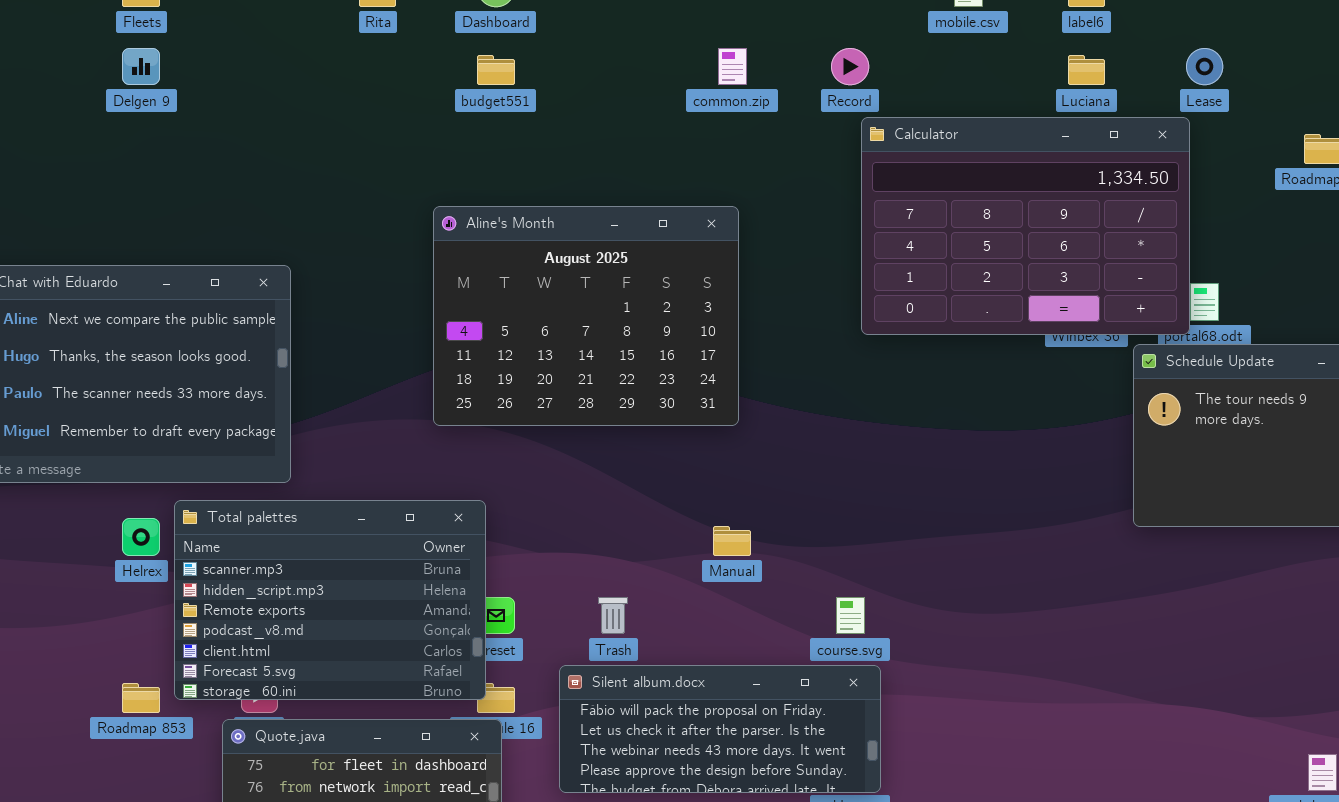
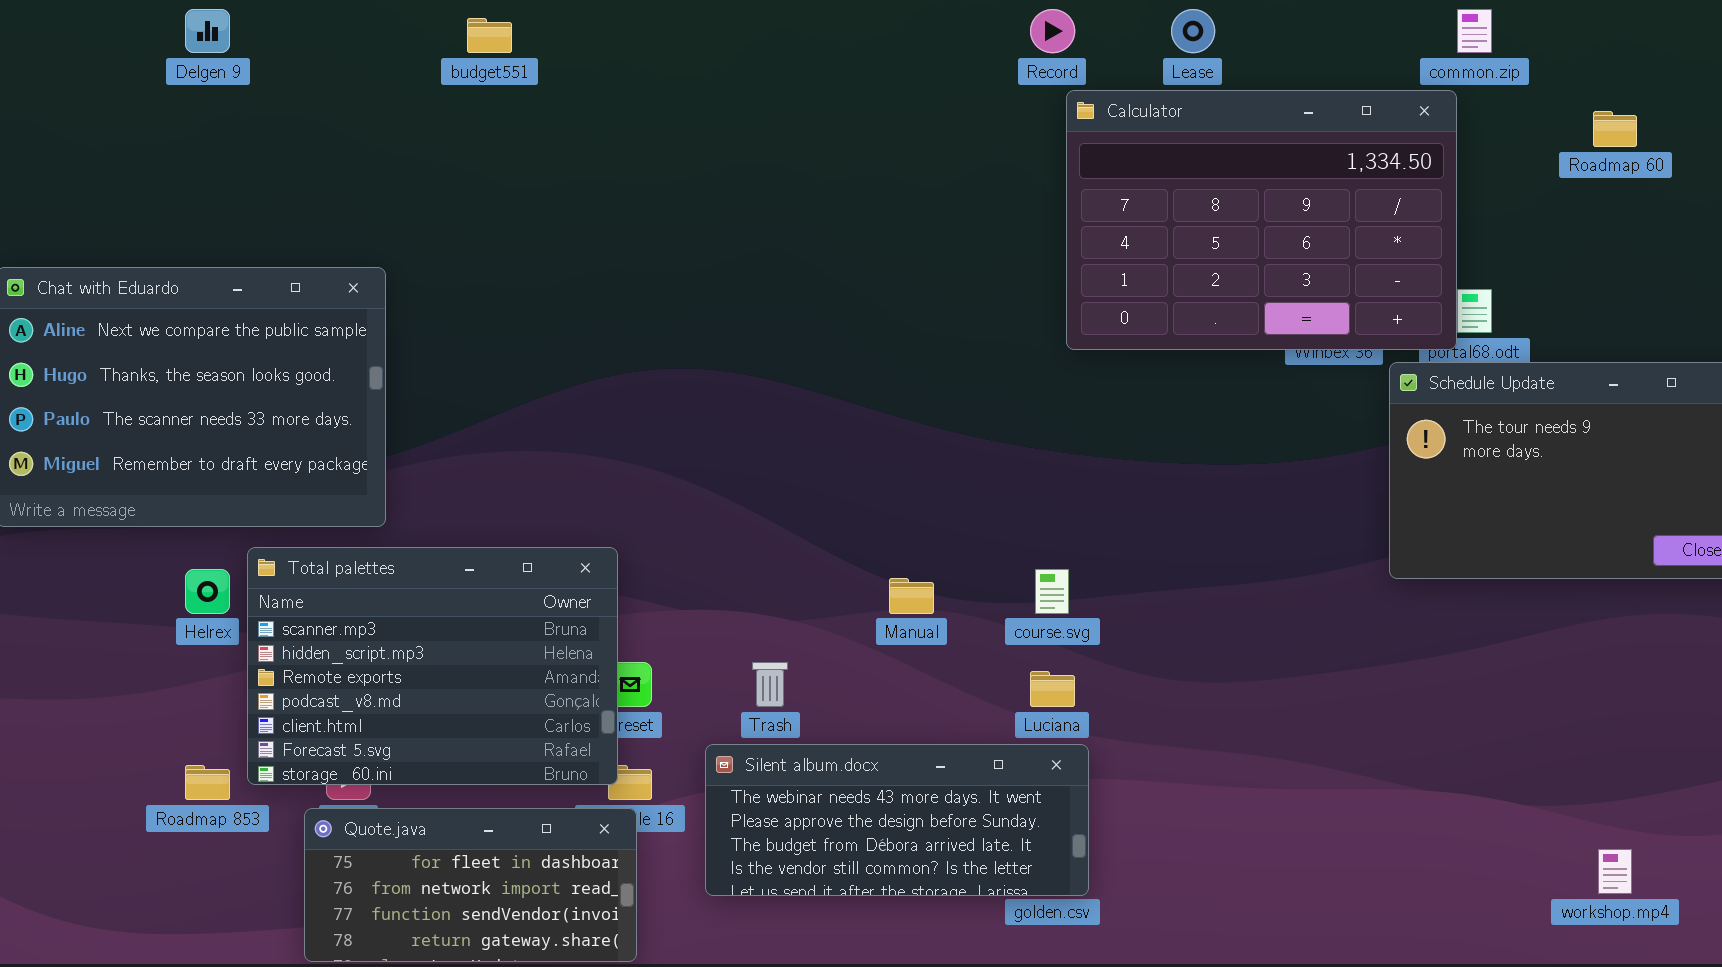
common.zip: [718,48,747,85] -> [1457,9,1492,53], moved
Lease: [1186,48,1223,85] -> [1171,9,1215,53], moved
budget551: [477,55,515,85] -> [467,18,512,53], moved
Luciana: [1068,55,1105,85] -> [1030,671,1075,707], moved
Aline's Month: [433,206,739,426] -> none, closed
course.svg: [836,597,865,634] -> [1035,569,1069,614], moved
Silent album.docx: [559,665,881,793] -> [705,744,1089,896], scrolled down 2 rows

